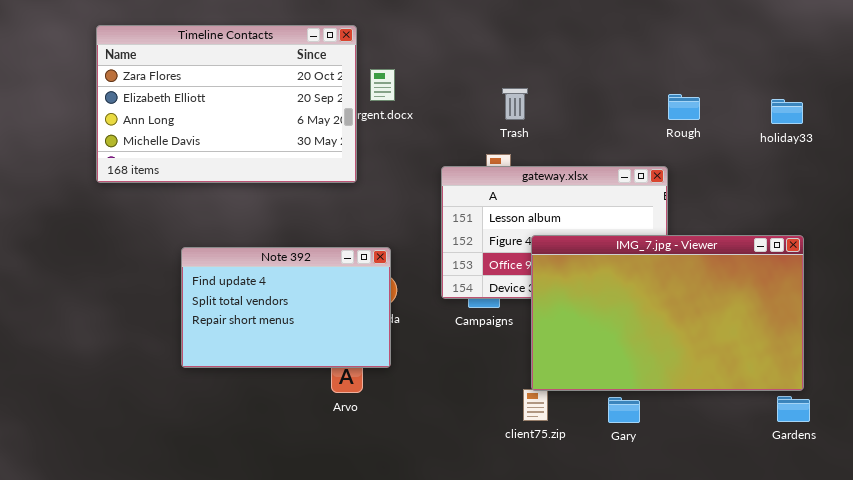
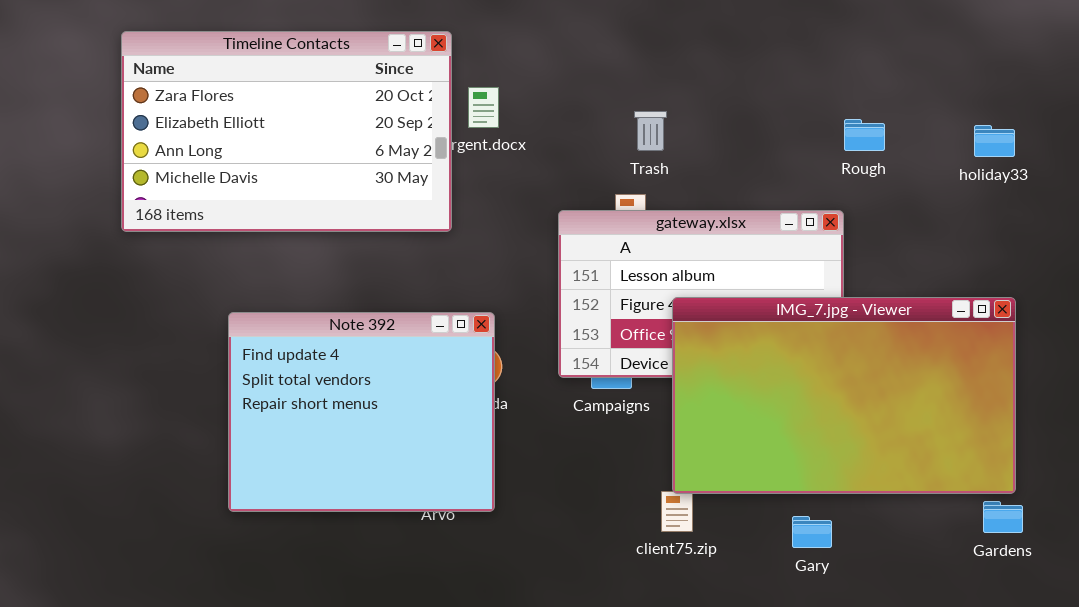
Note 392: [181,247,391,368] -> [228,312,495,512], resized
Gary: [608,397,640,423] -> [792,516,832,548], moved

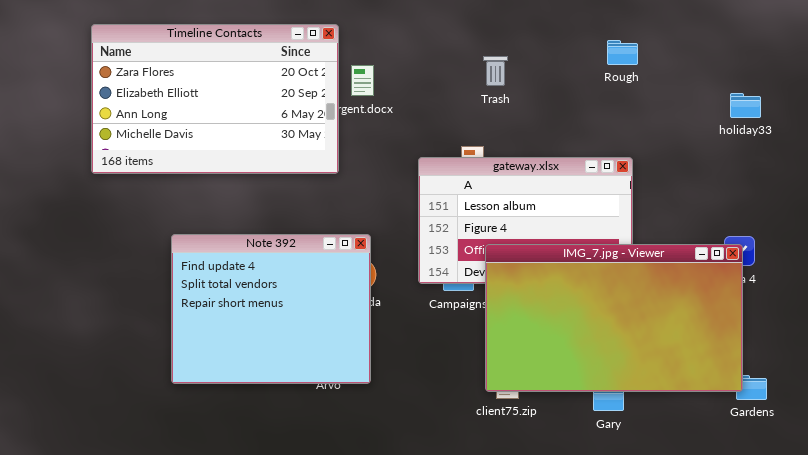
Trash: [634,111,667,151] -> [483,56,508,86], moved
Rough: [844,119,885,151] -> [607,40,638,65], moved
IMG_7.jpg - Viewer: [672,297,1016,494] -> [485,244,743,392], moved

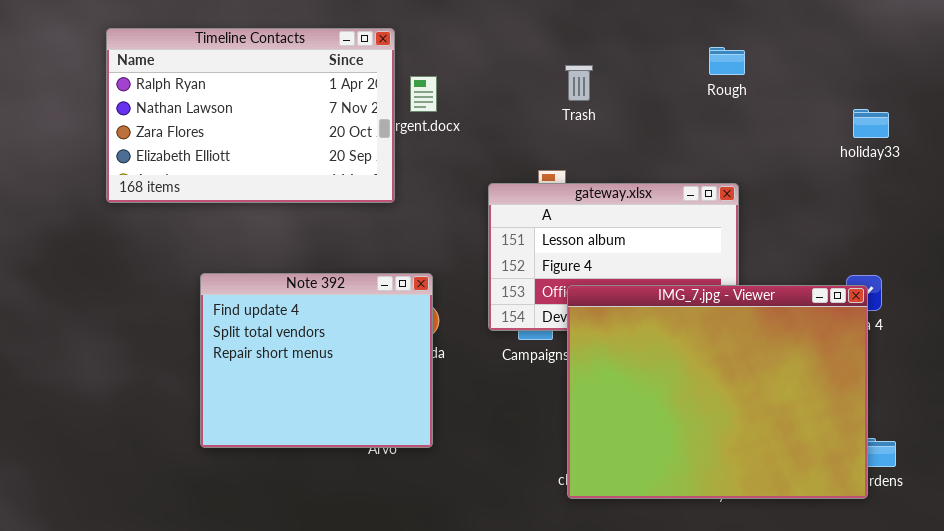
Timeline Contacts: [91,24,339,174] -> [106,28,395,203], scrolled up 2 rows
IMG_7.jpg - Viewer: [485,244,743,392] -> [567,285,868,499], resized

